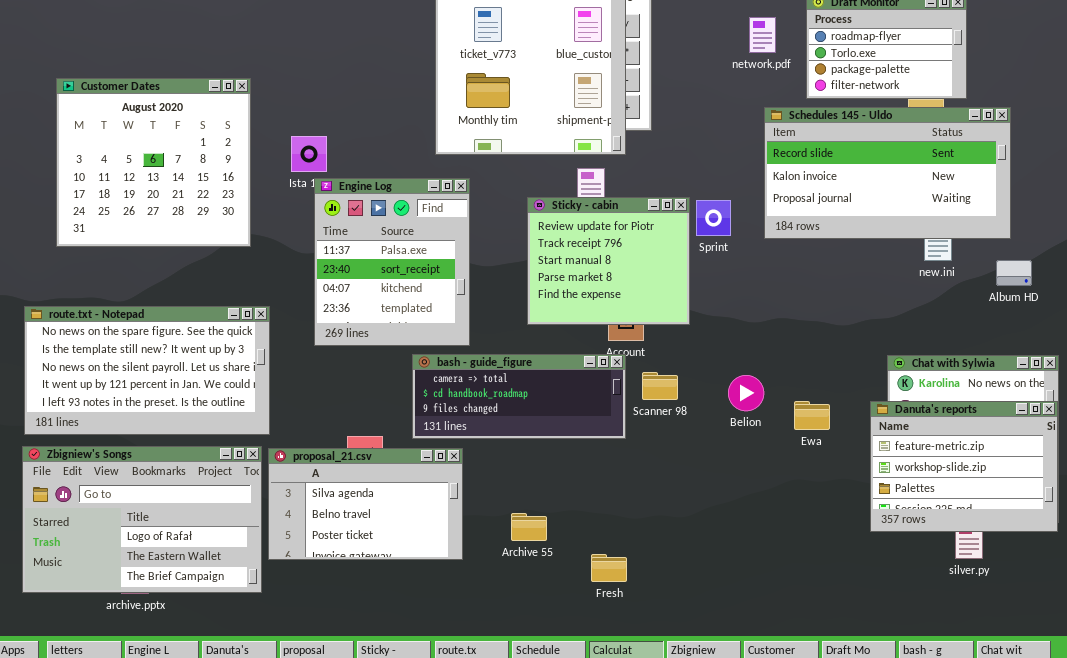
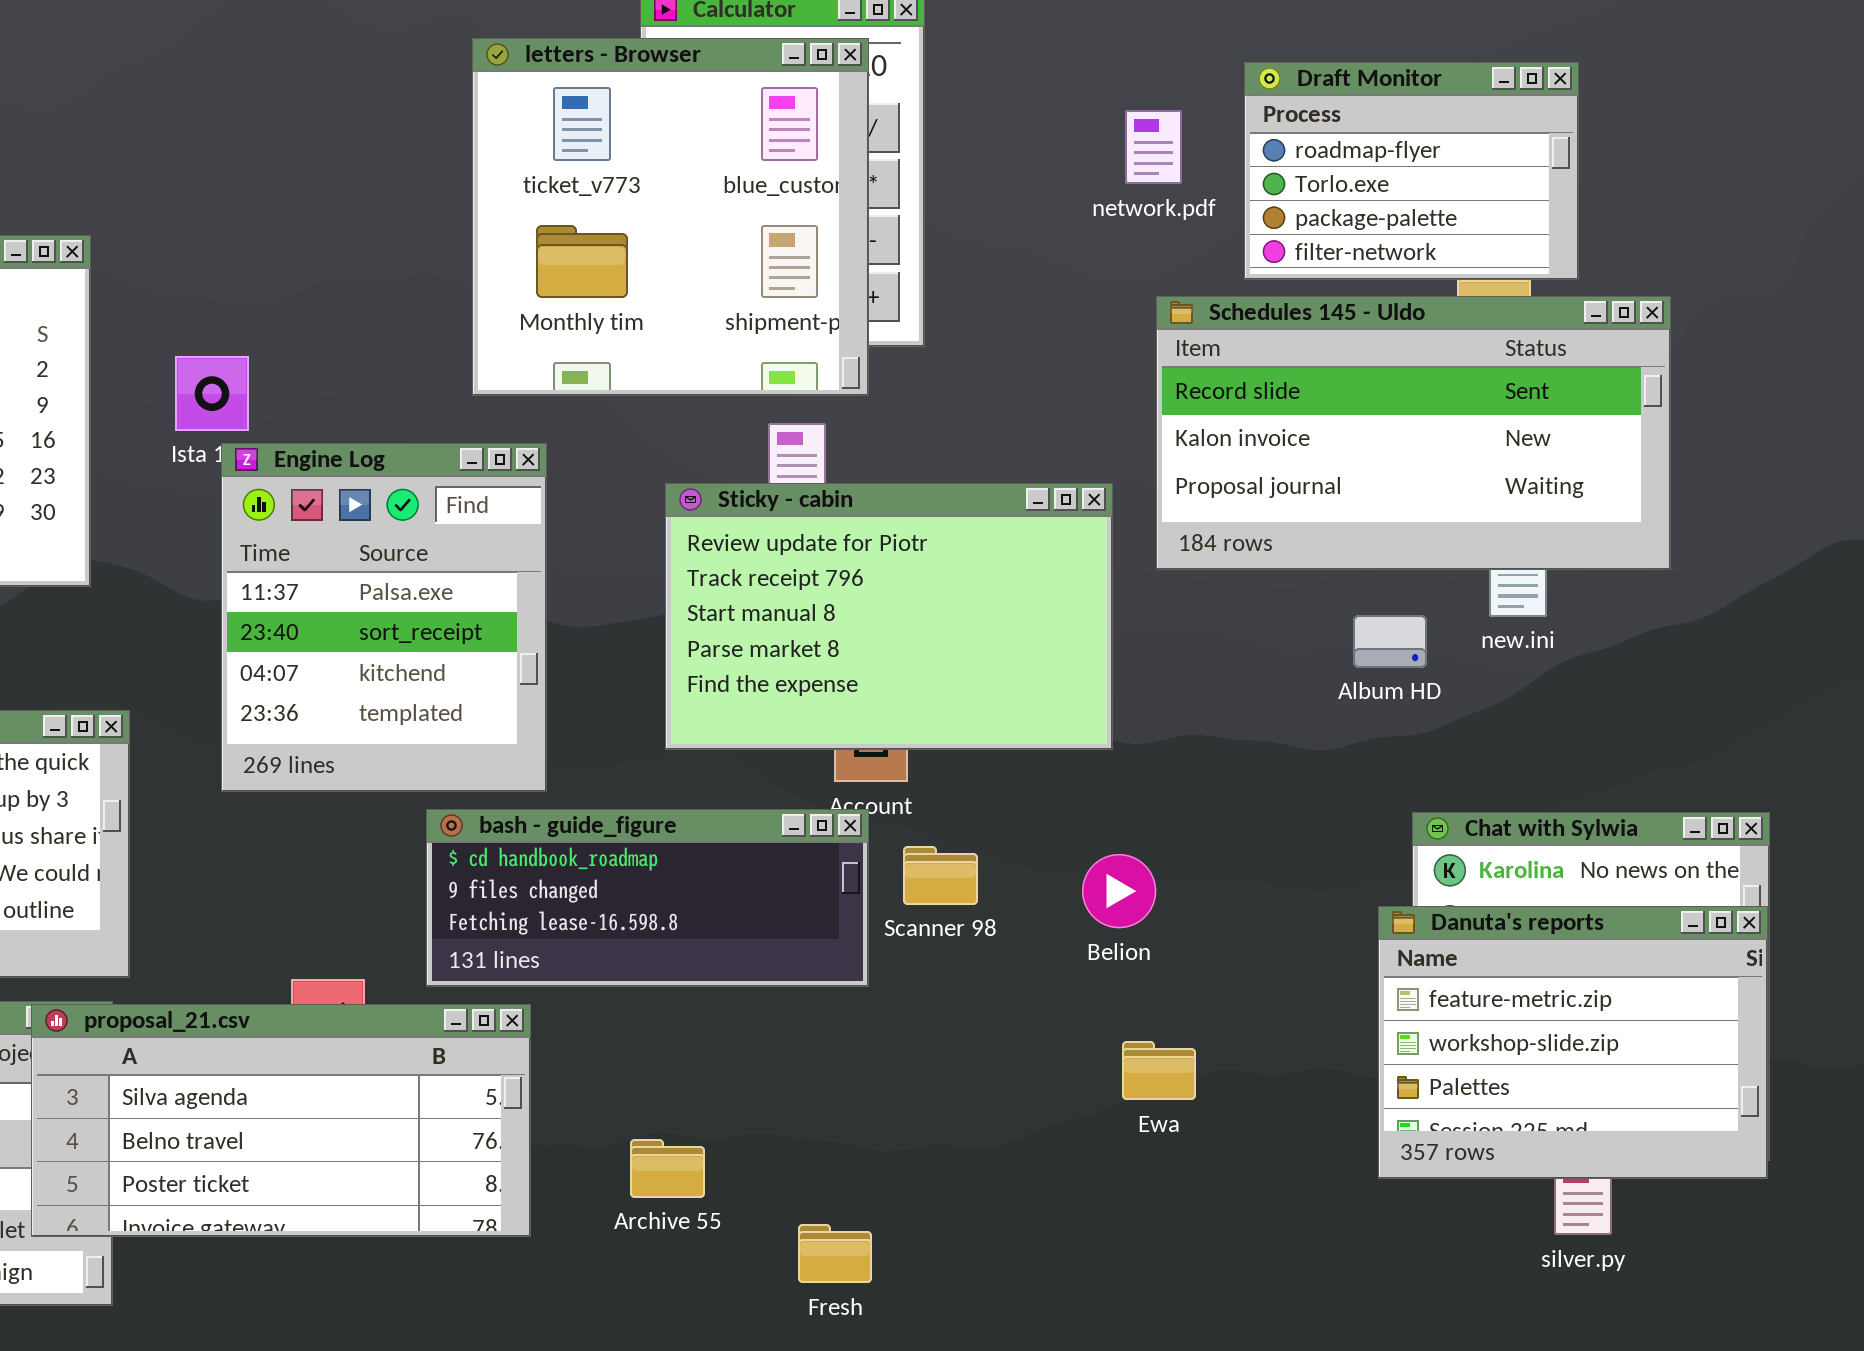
Sticky - cabin: [527,197,690,325] -> [665,483,1113,750], resized
Album HD: [996,260,1032,286] -> [1353,615,1427,668], moved
bash - guide_figure: [412,354,626,439] -> [426,809,869,987], scrolled down 1 row
Ewa: [794,401,830,430] -> [1122,1041,1196,1100], moved
proposal_21.csv: [268,448,463,560] -> [31,1004,531,1237], resized

